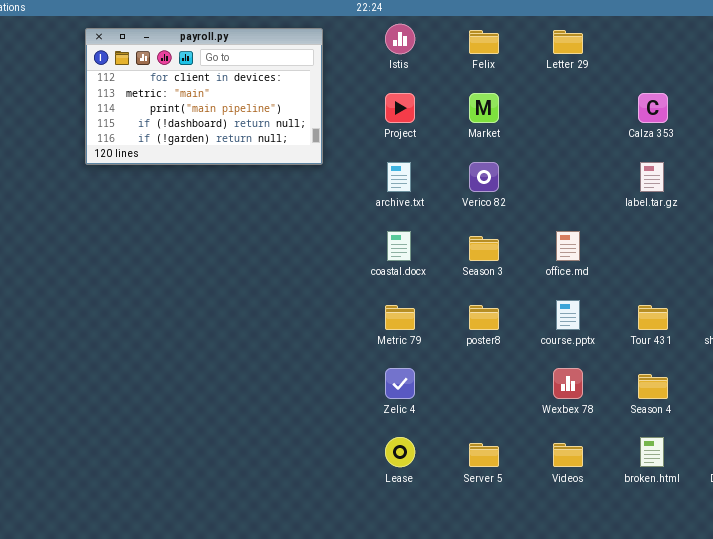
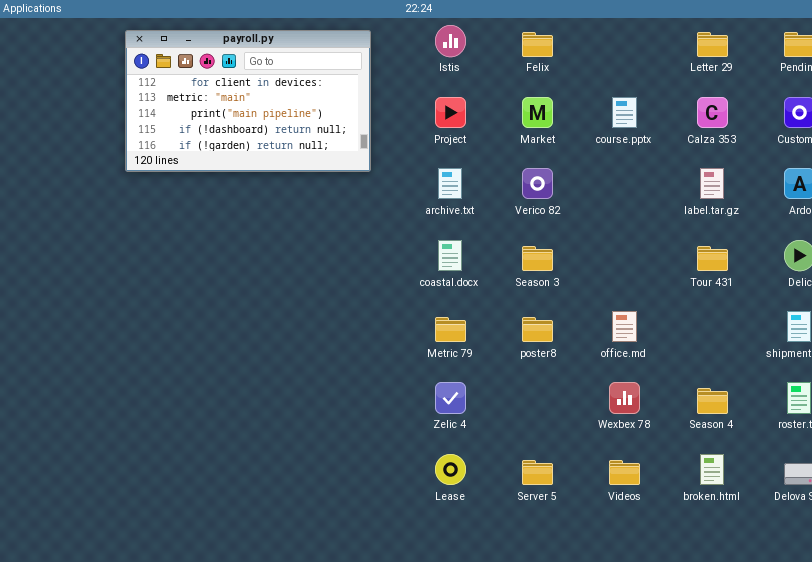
Letter 29: [553,30,583,54] -> [697,32,728,57], moved
office.md: [556,231,580,261] -> [612,311,637,342], moved
course.pptx: [556,300,580,330] -> [612,97,637,128], moved
Tour 431: [638,305,668,330] -> [697,246,728,271], moved

